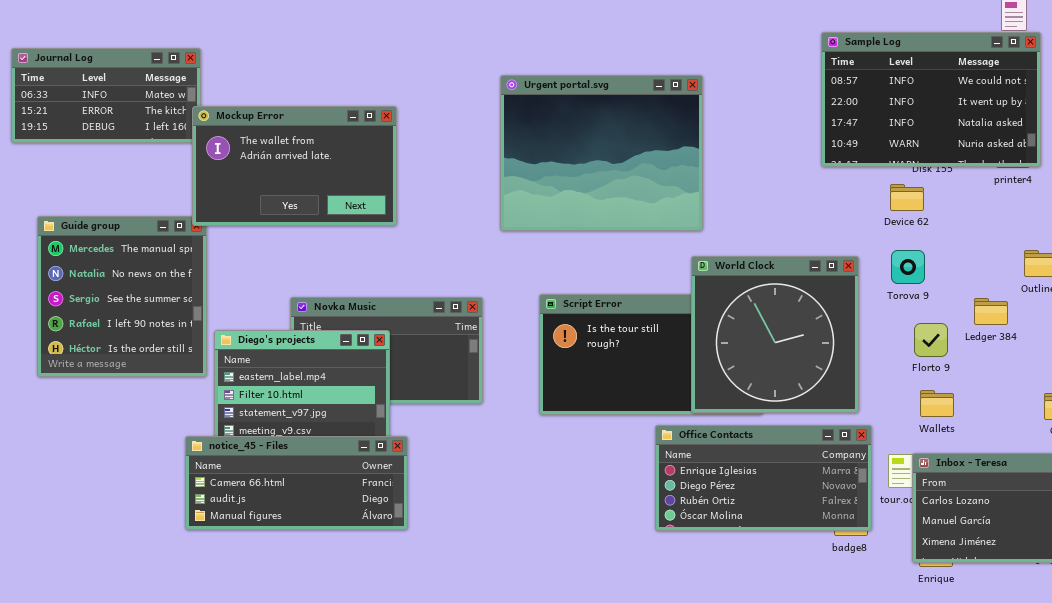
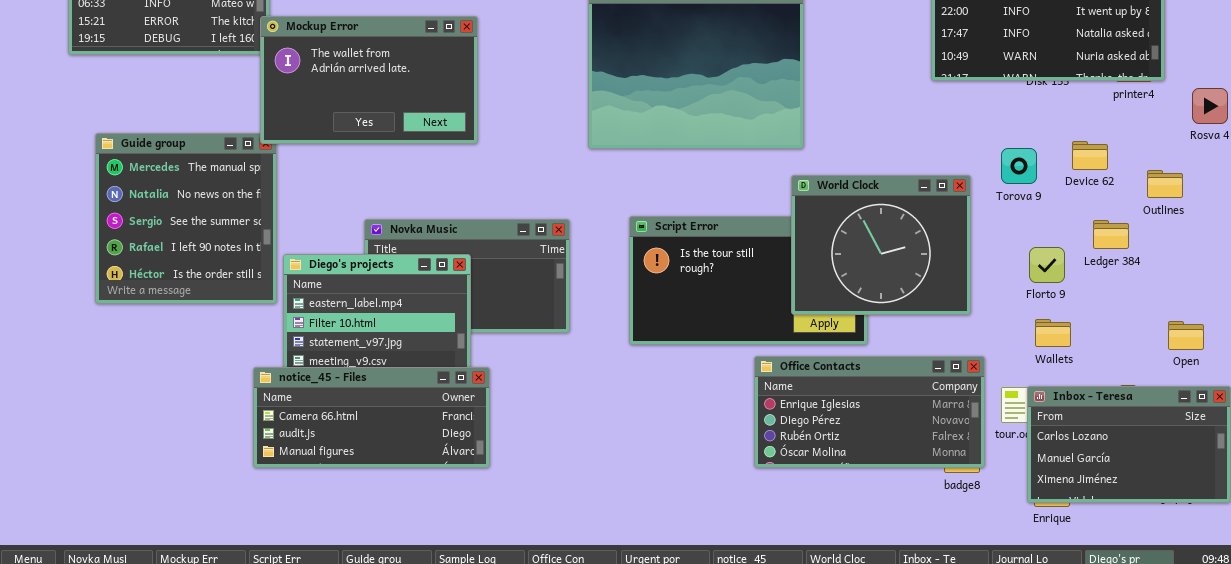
Device 62: [890,184,924,211] -> [1072,141,1108,170], moved
Torova 9: [891,250,925,284] -> [1001,148,1037,184], moved
World Clock: [691,256,859,413] -> [791,175,971,315], resized

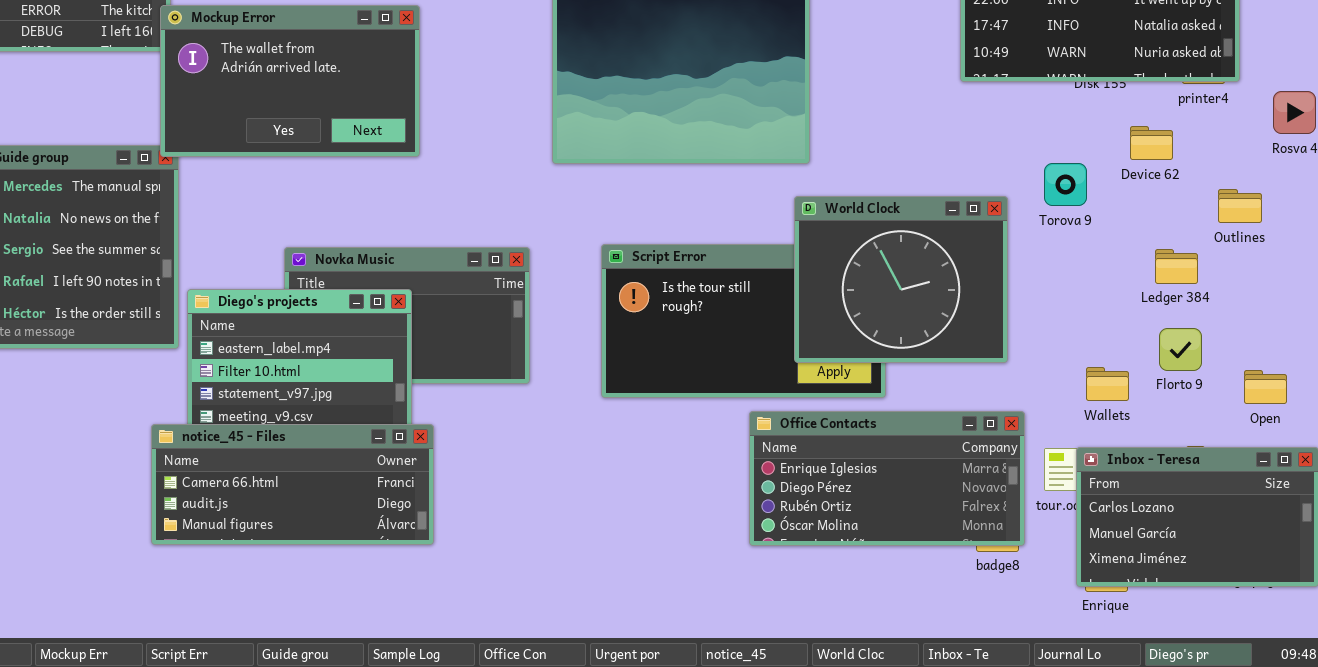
Device 62: [1072,141,1108,170] -> [1130,126,1173,160], moved
Florto 9: [1029,247,1065,283] -> [1159,328,1202,371], moved

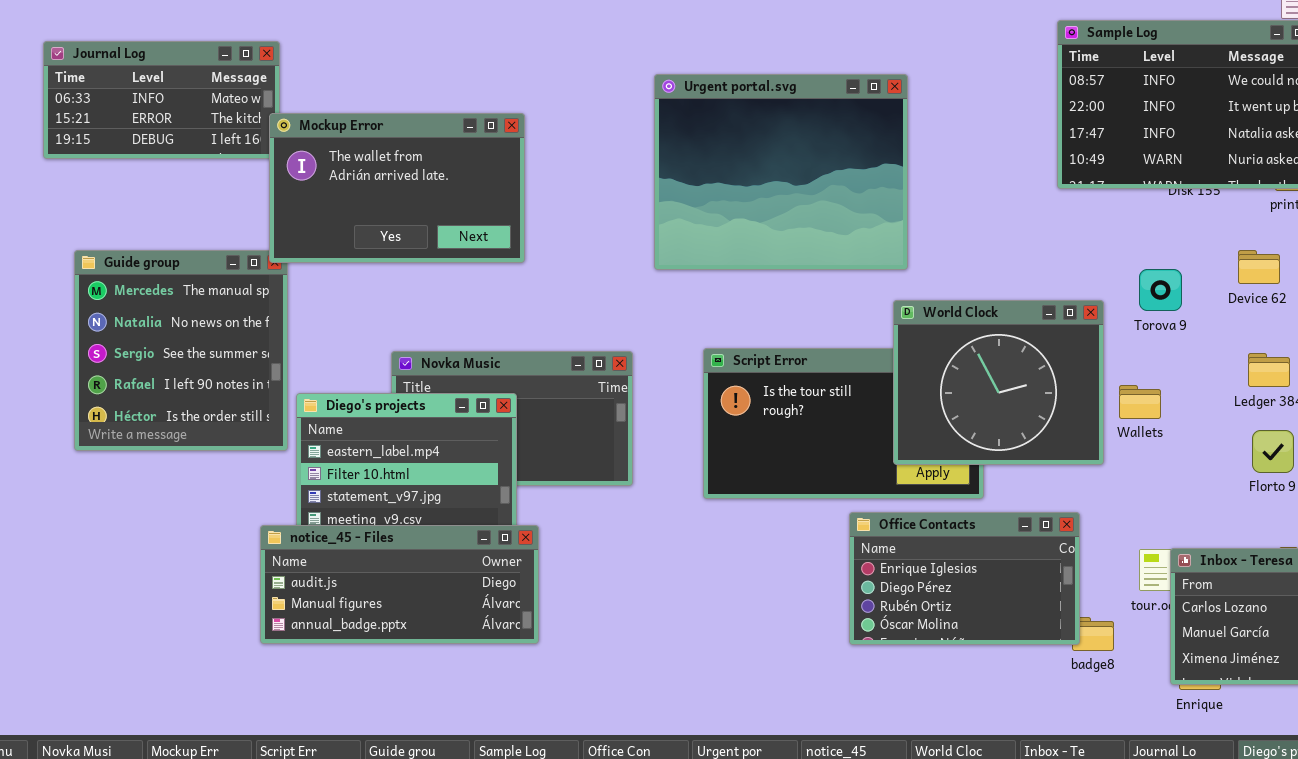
Device 62: [1130,126,1173,160] -> [1238,250,1280,284], moved
Wallets: [1086,367,1129,401] -> [1119,385,1161,419], moved
Office Contacts: [749,411,1025,546] -> [849,512,1080,645], resized
notice_45 - Files: [151,424,434,545] -> [260,525,539,644], scrolled down 1 row

